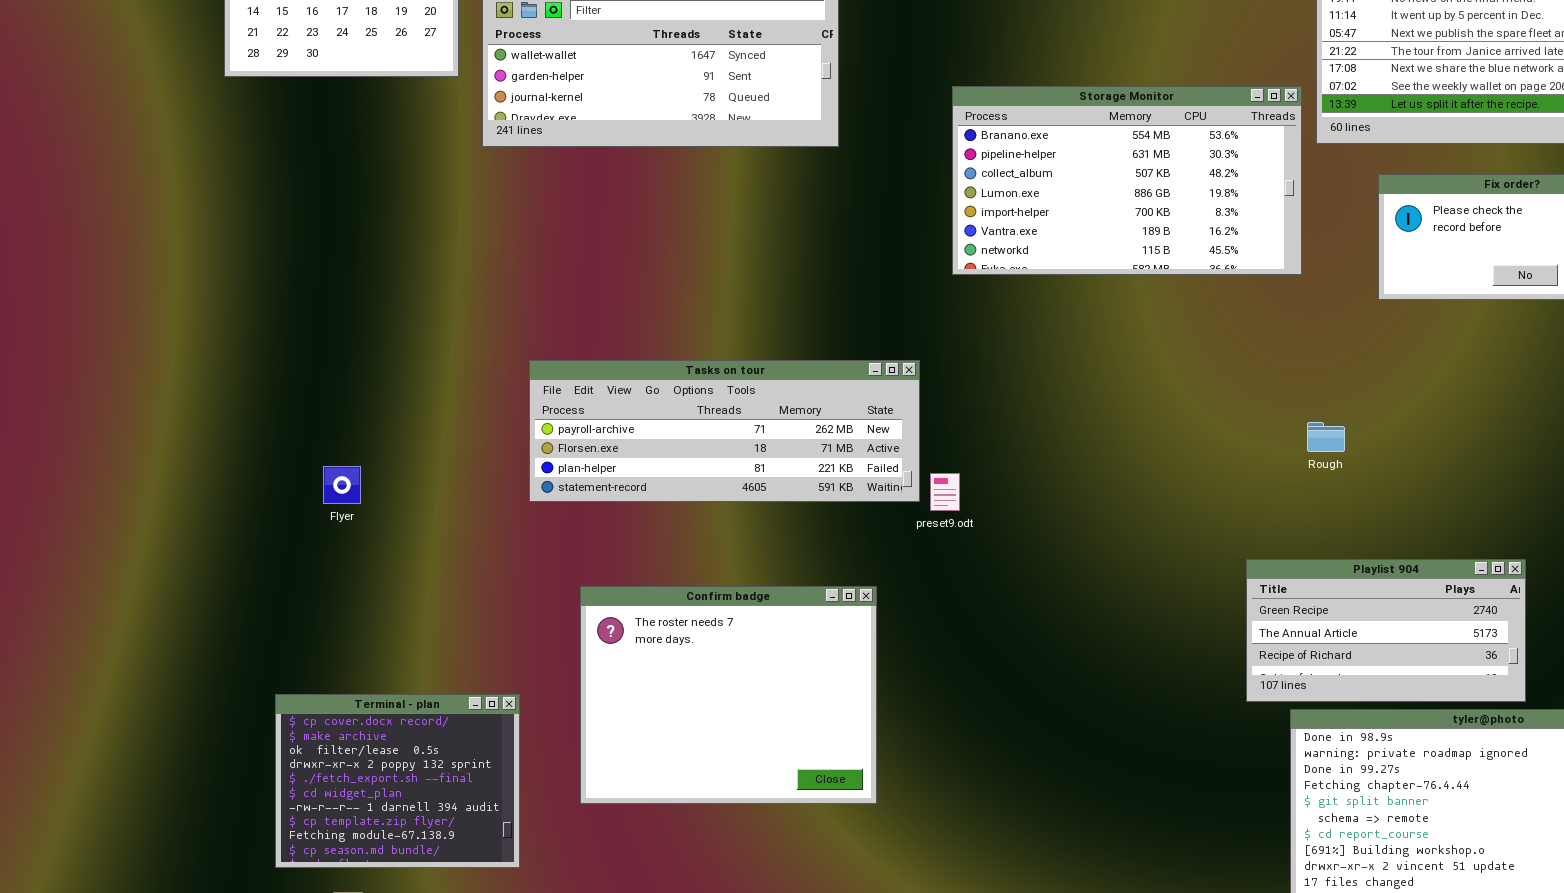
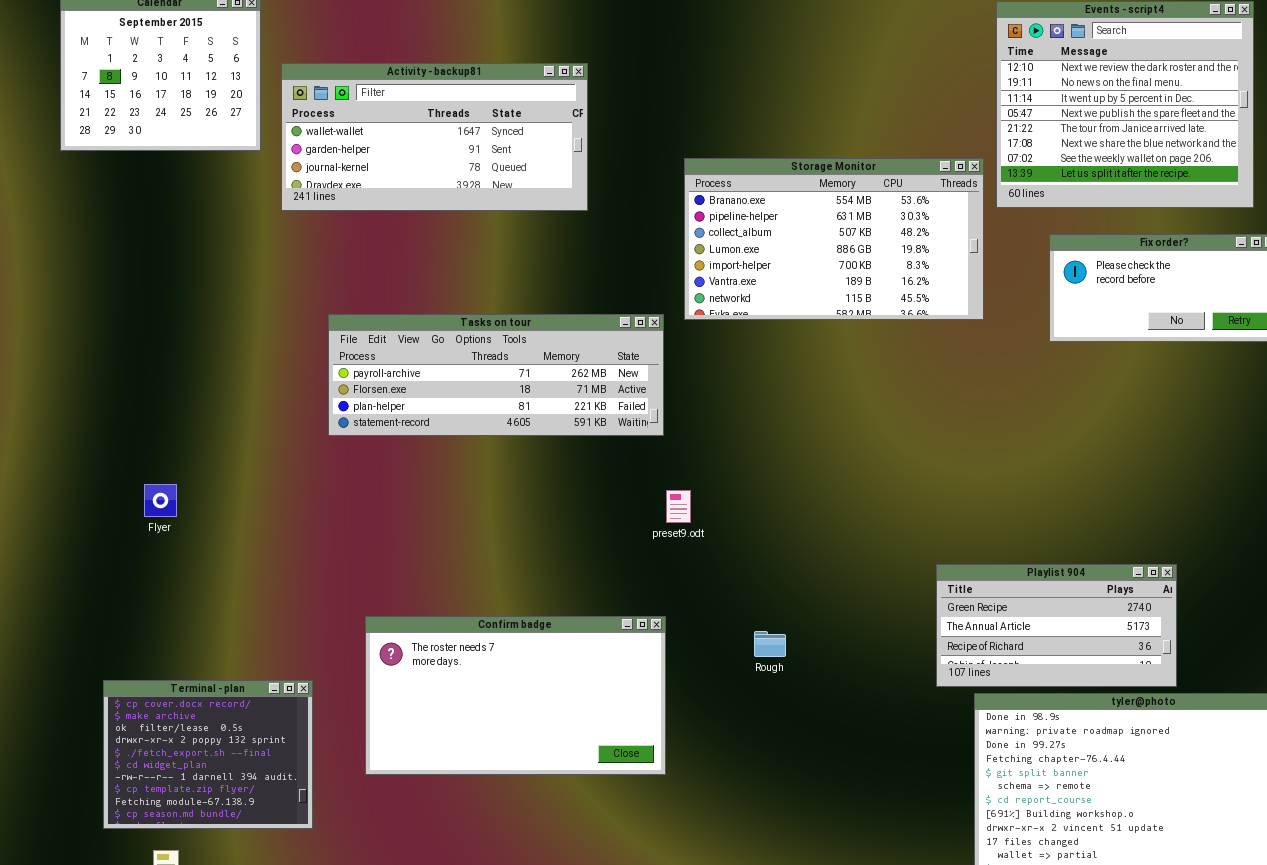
Tasks on tour: [529,360,920,502] -> [328,314,664,436], moved
Rough: [1307,422,1345,452] -> [754,631,786,657], moved
Confirm badge: [580,586,877,804] -> [365,616,666,775], resized

